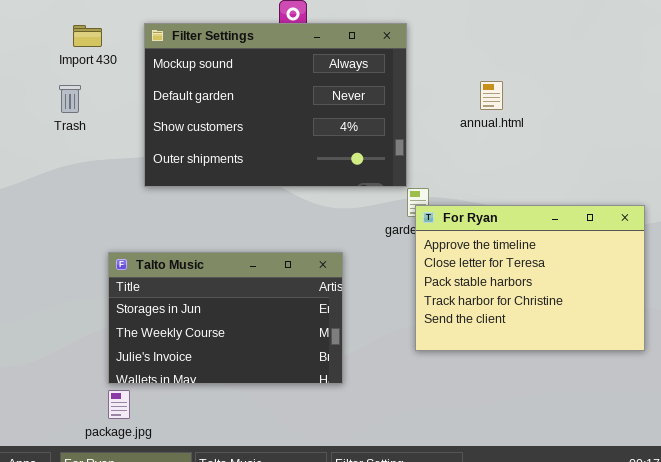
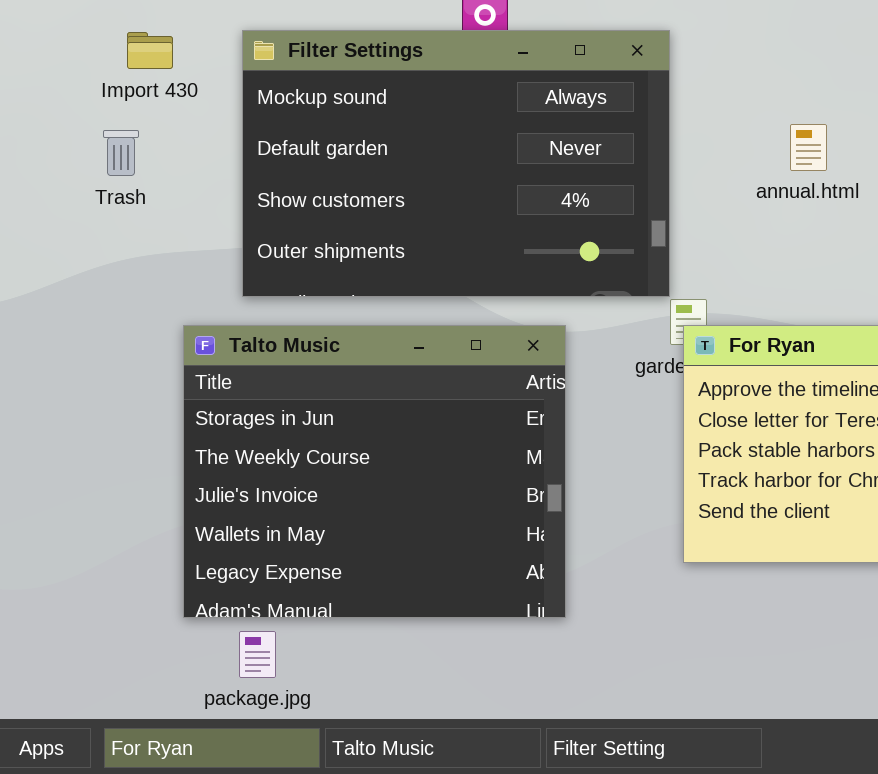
Talto Music: [108,252,343,384] -> [183,325,566,618], resized
package.jpg: [108,390,130,419] -> [239,631,276,678], moved

